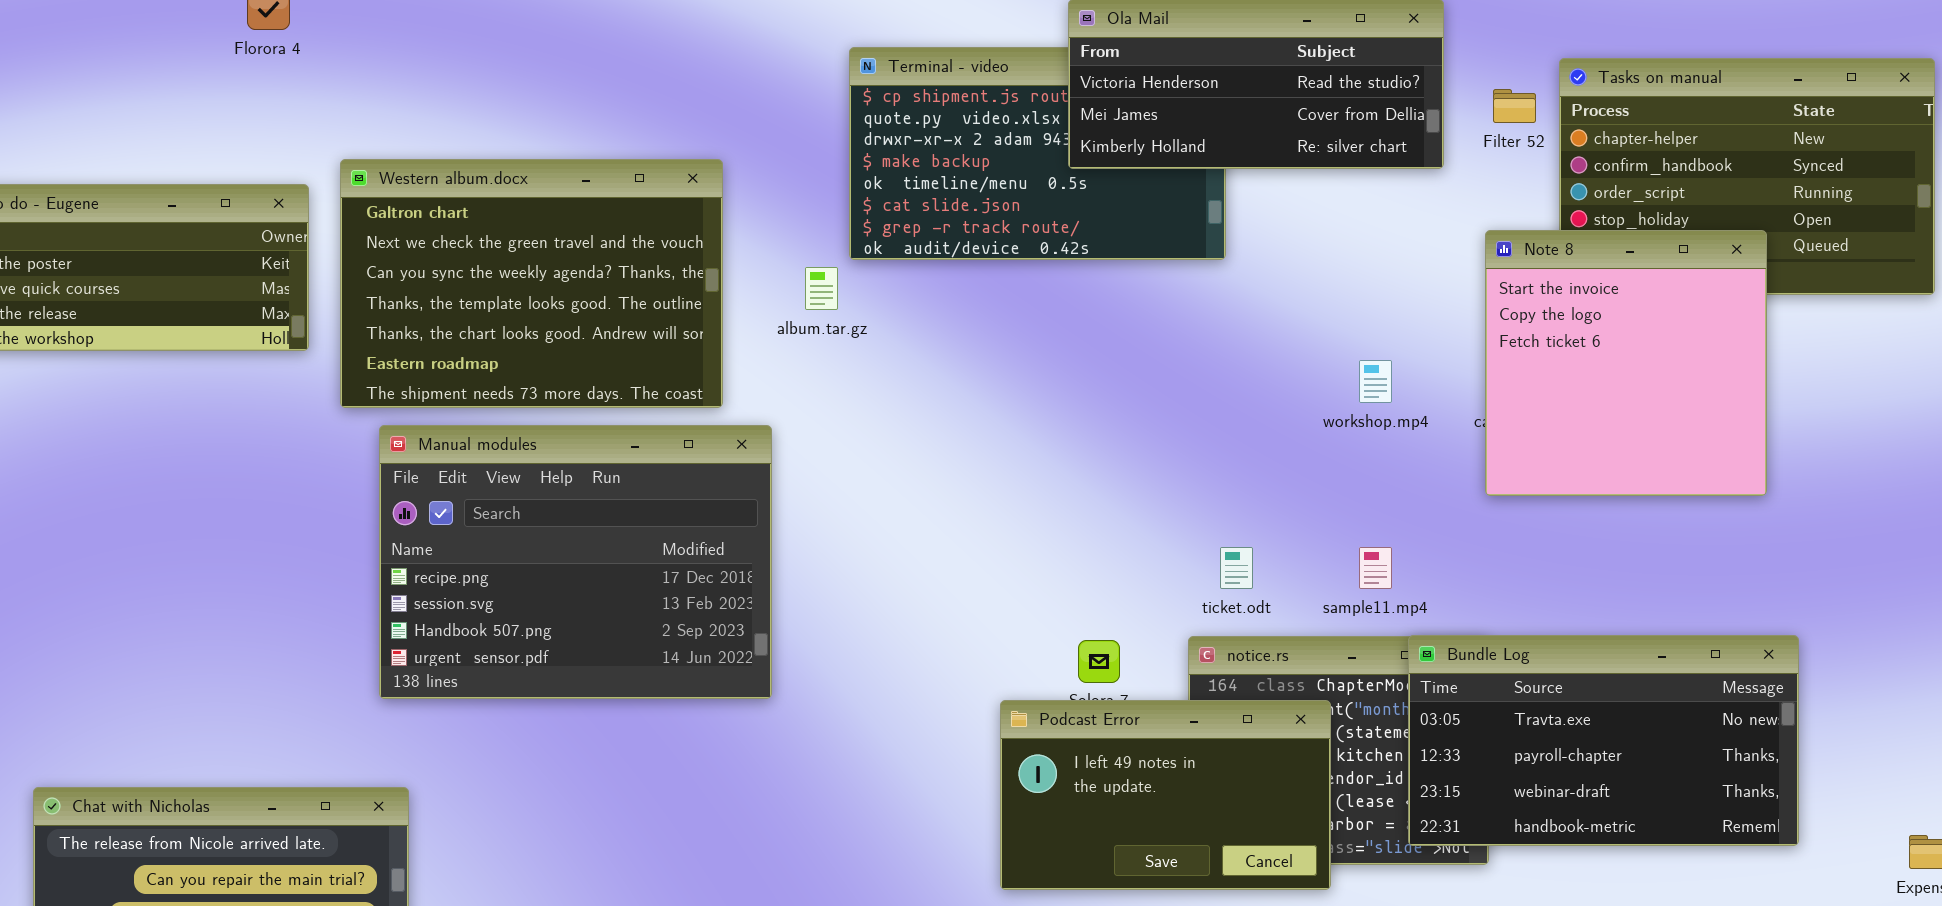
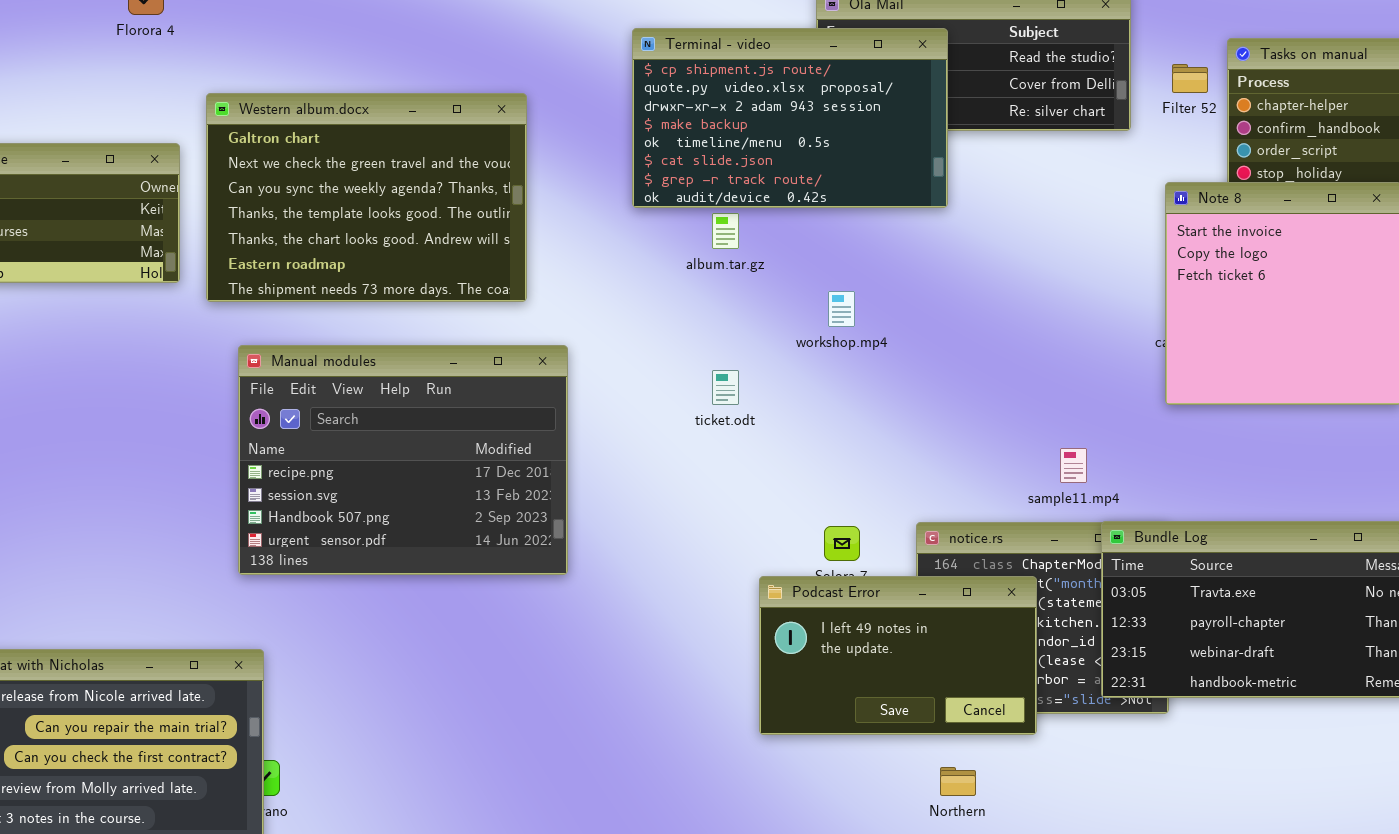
Terminal - video: [849,47,1226,260] -> [632,28,948,208], raised
Western album.docx: [340,159,723,408] -> [206,93,527,302], moved
album.tar.gz: [805,267,838,310] -> [712,213,739,249], moved
workshop.mp4: [1359,360,1392,403] -> [828,291,855,327], moved
ticket.odt: [1220,547,1253,589] -> [712,370,739,405], moved

